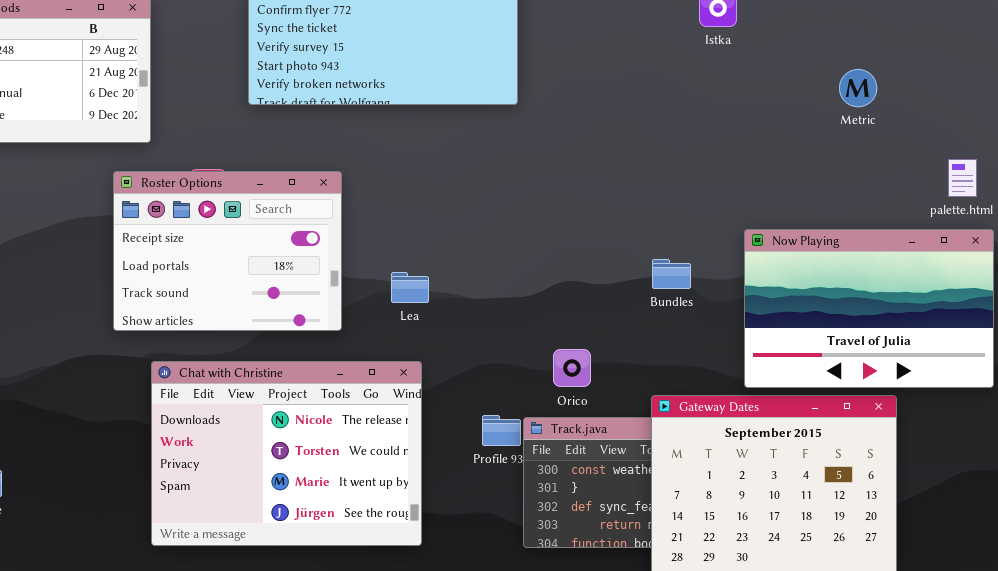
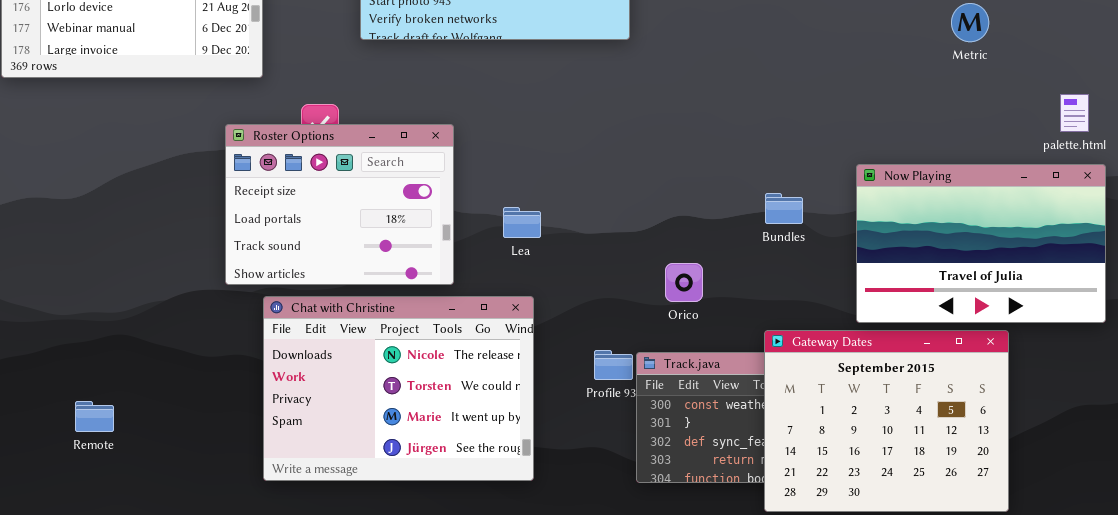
Roster Options: [113,171,342,331] -> [225,124,454,285], moved
Orico: [553,349,591,387] -> [665,263,703,302], moved

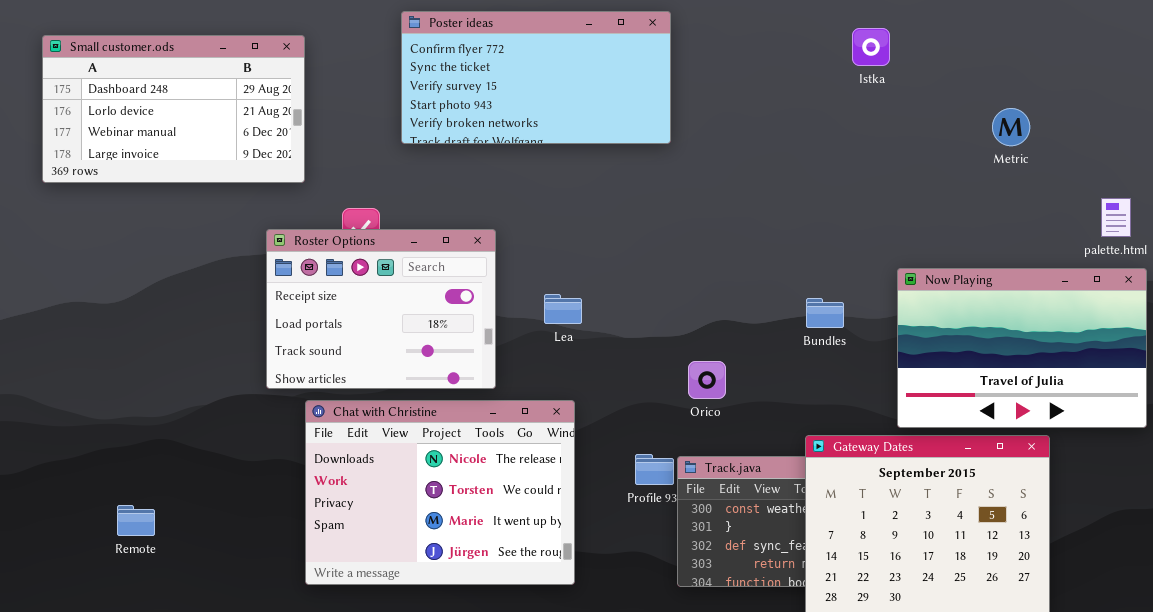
Lea: [503,207,541,238] -> [544,294,582,324], moved
Orico: [665,263,703,302] -> [688,361,726,399], moved

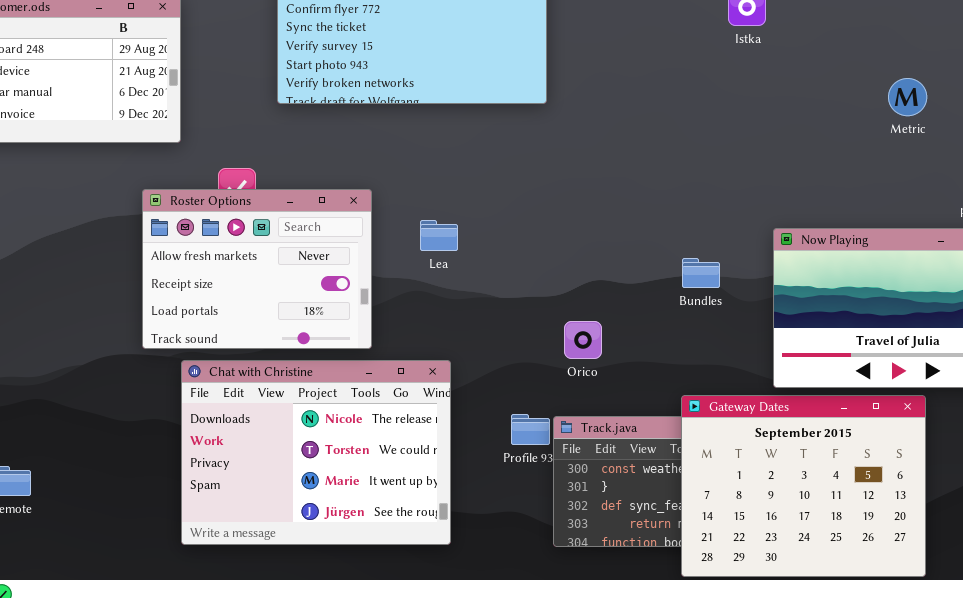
Metric: [992,108,1030,146] -> [888,78,927,116], moved
Roster Options: [266,229,496,389] -> [142,189,372,349], scrolled up 1 row
Lea: [544,294,582,324] -> [420,220,458,251], moved

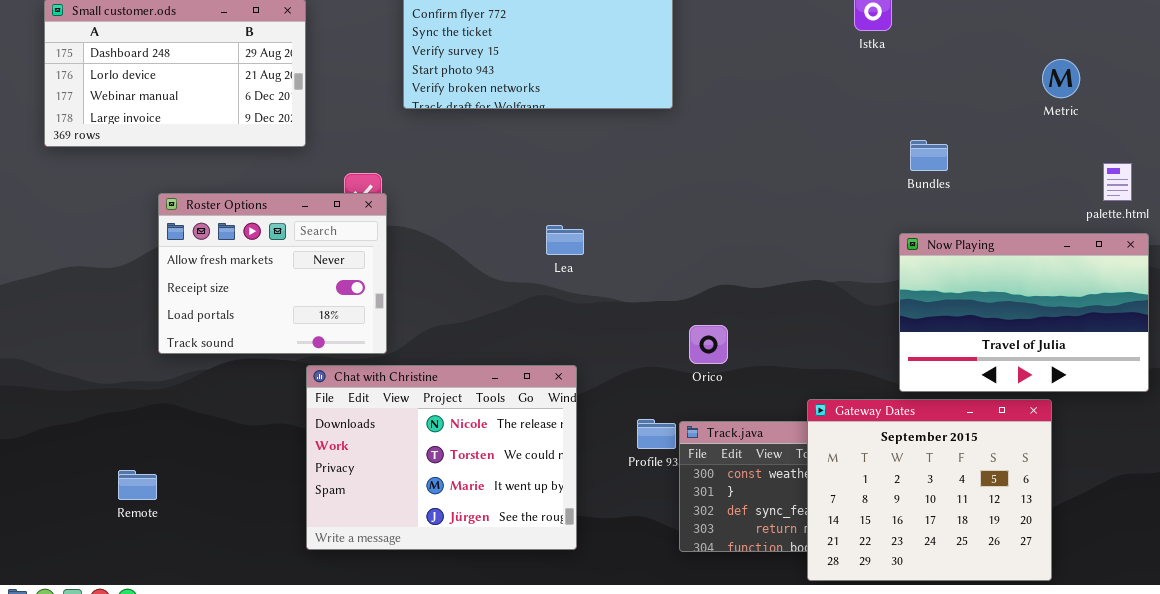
Metric: [888,78,927,116] -> [1042,59,1080,98], moved
Roster Options: [142,189,372,349] -> [158,193,387,354], moved
Bundles: [682,258,720,288] -> [910,140,948,171], moved

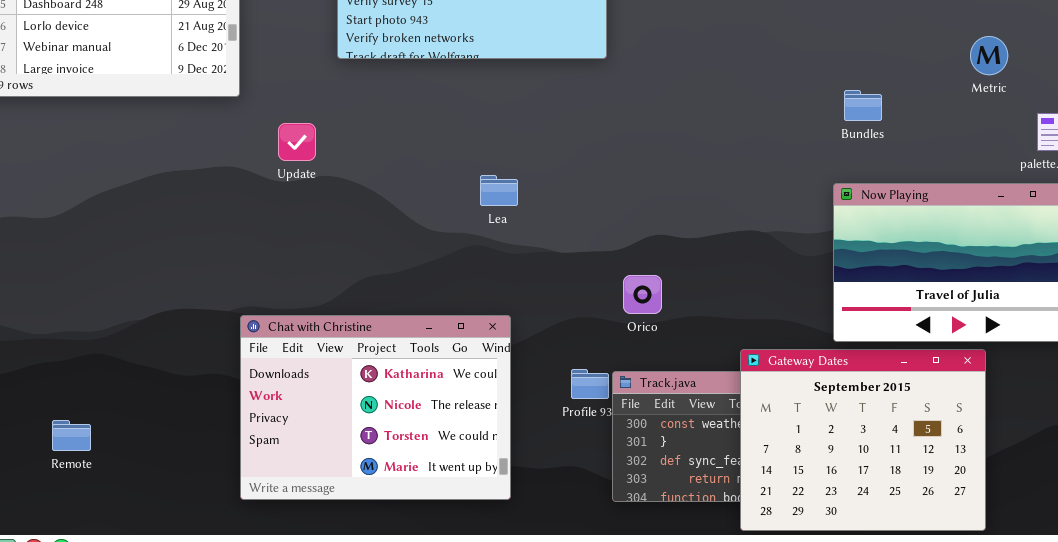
Metric: [1042,59,1080,98] -> [970,36,1008,75], moved
Roster Options: [158,193,387,354] -> none, closed
Chat with Christine: [306,365,577,550] -> [240,315,511,500], scrolled up 1 row

